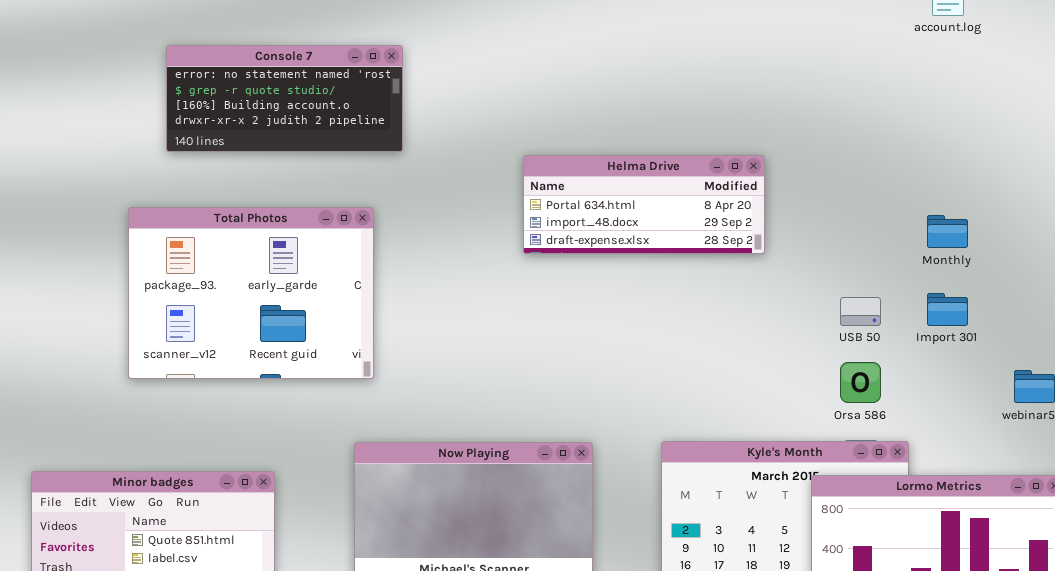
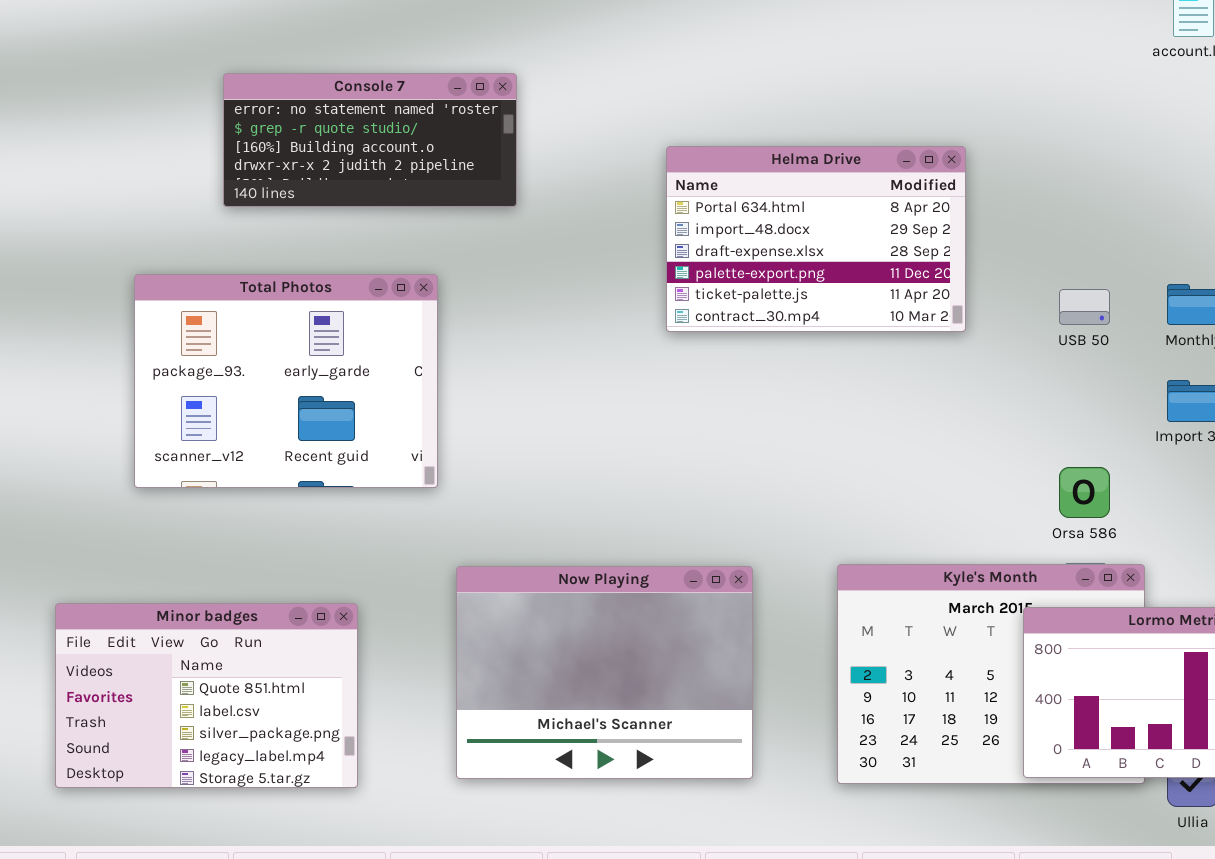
Helma Drive: [523,155,765,254] -> [666,146,966,332], resized
Total Photos: [128,207,374,379] -> [134,274,438,488], moved
USB 50: [840,297,881,326] -> [1059,289,1110,325], moved

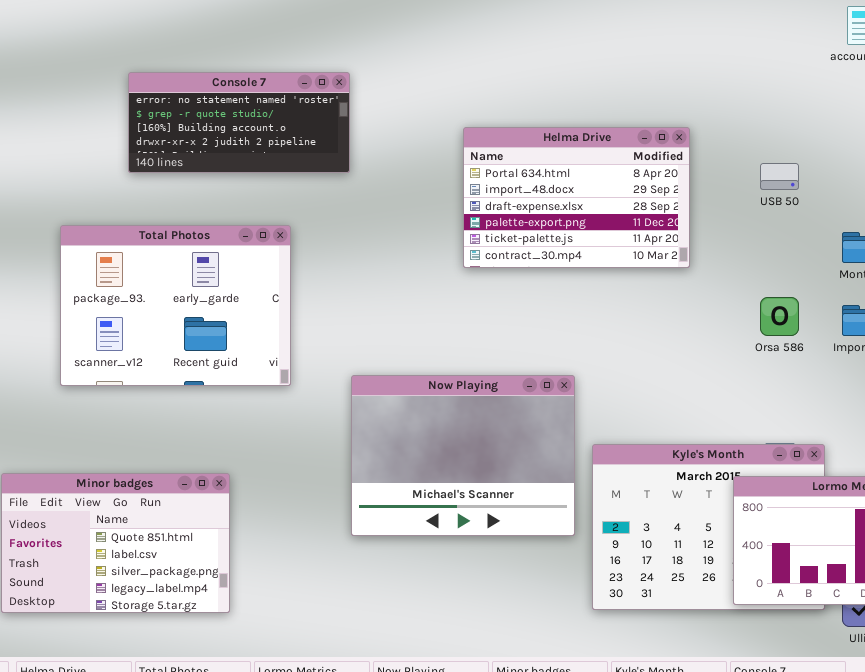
USB 50: [1059,289,1110,325] -> [760,163,799,190], moved
Orsa 586: [1059,467,1110,518] -> [760,297,799,336], moved
Now Playing: [456,566,753,779] -> [351,375,575,536], moved

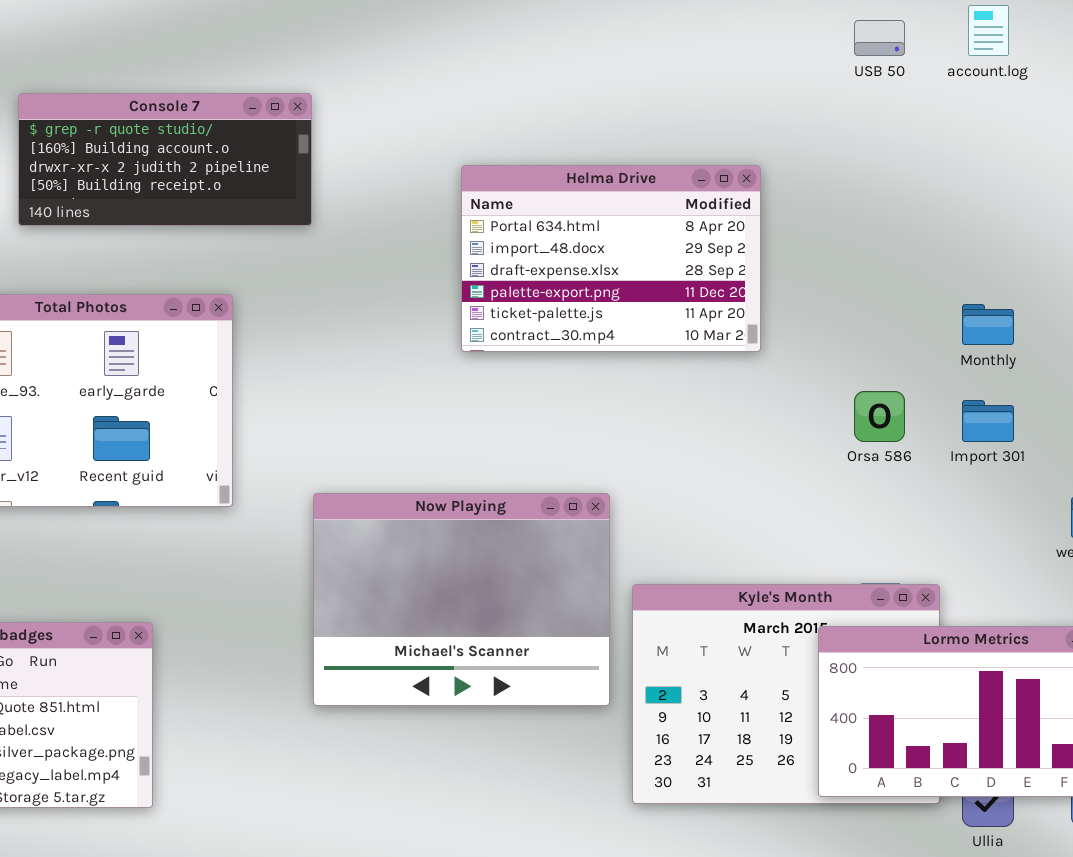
Console 7: [128,72,350,173] -> [18,93,312,226], scrolled down 1 row
USB 50: [760,163,799,190] -> [854,20,905,56], moved

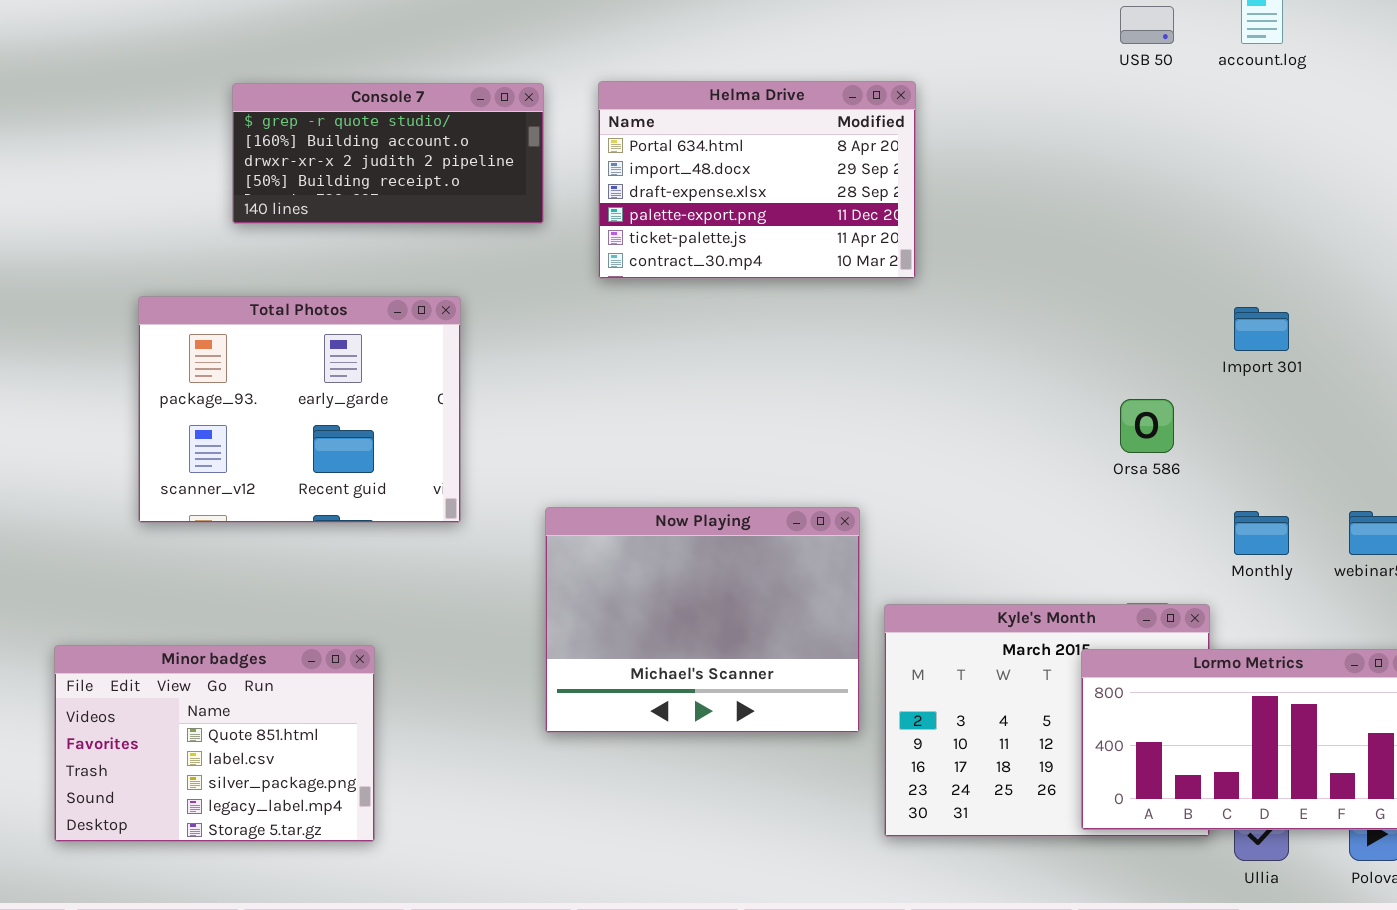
Helma Drive: [461,165,761,352] -> [598,81,916,279], moved
Monthly: [962,304,1014,345] -> [1234,511,1289,555], moved
Import 301: [962,400,1014,442] -> [1234,307,1289,351], moved

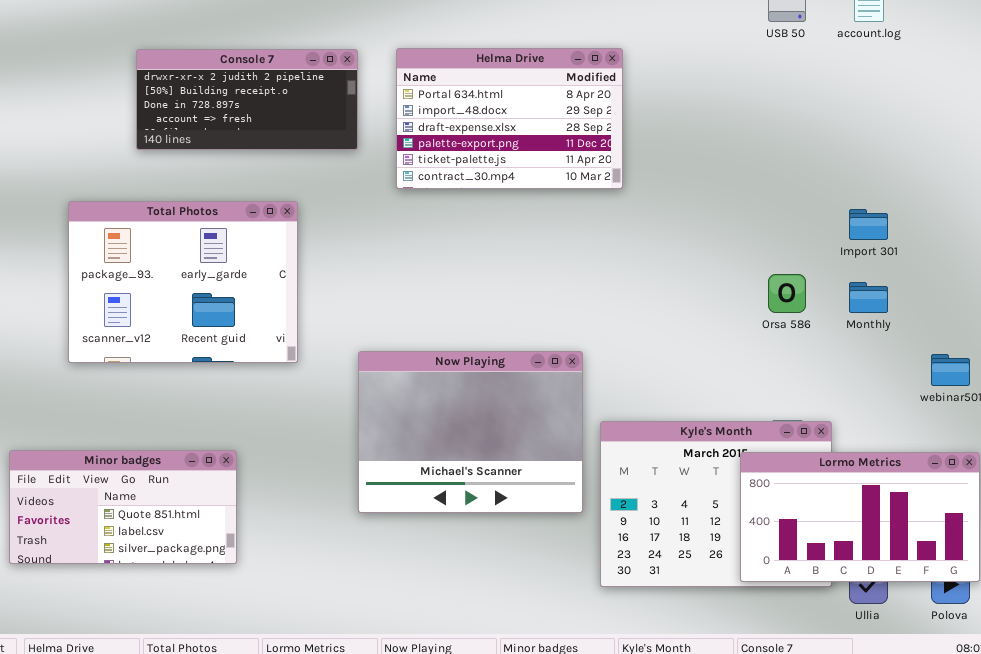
Console 7: [232,83,544,224] -> [136,49,358,150], scrolled down 2 rows
Monthly: [1234,511,1289,555] -> [849,282,888,313], moved
Minor badges: [54,645,375,842] -> [9,450,237,564], resized

